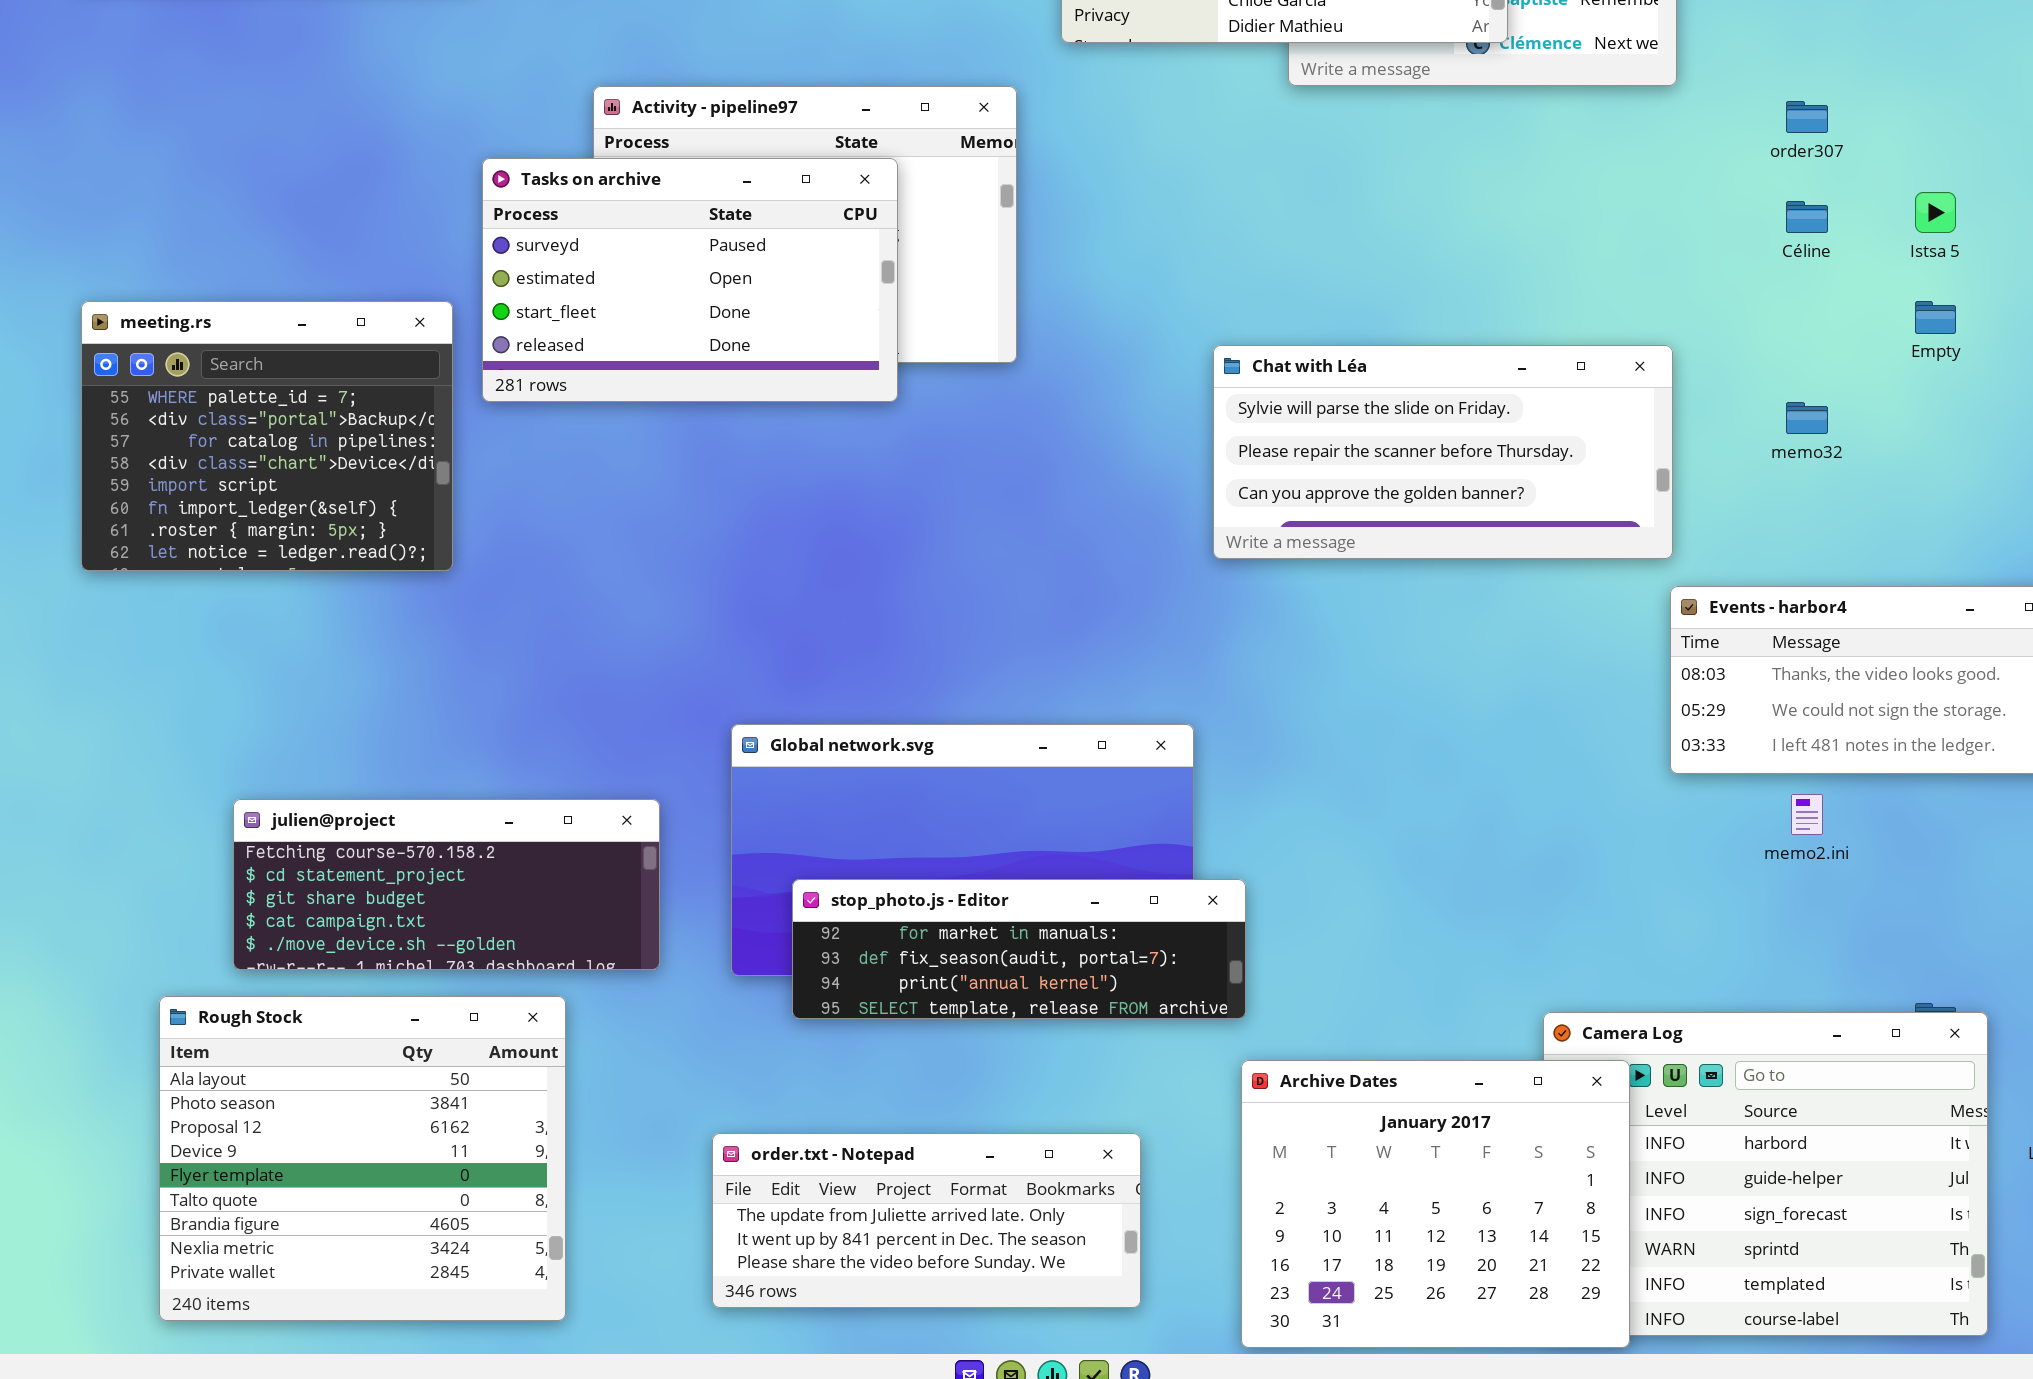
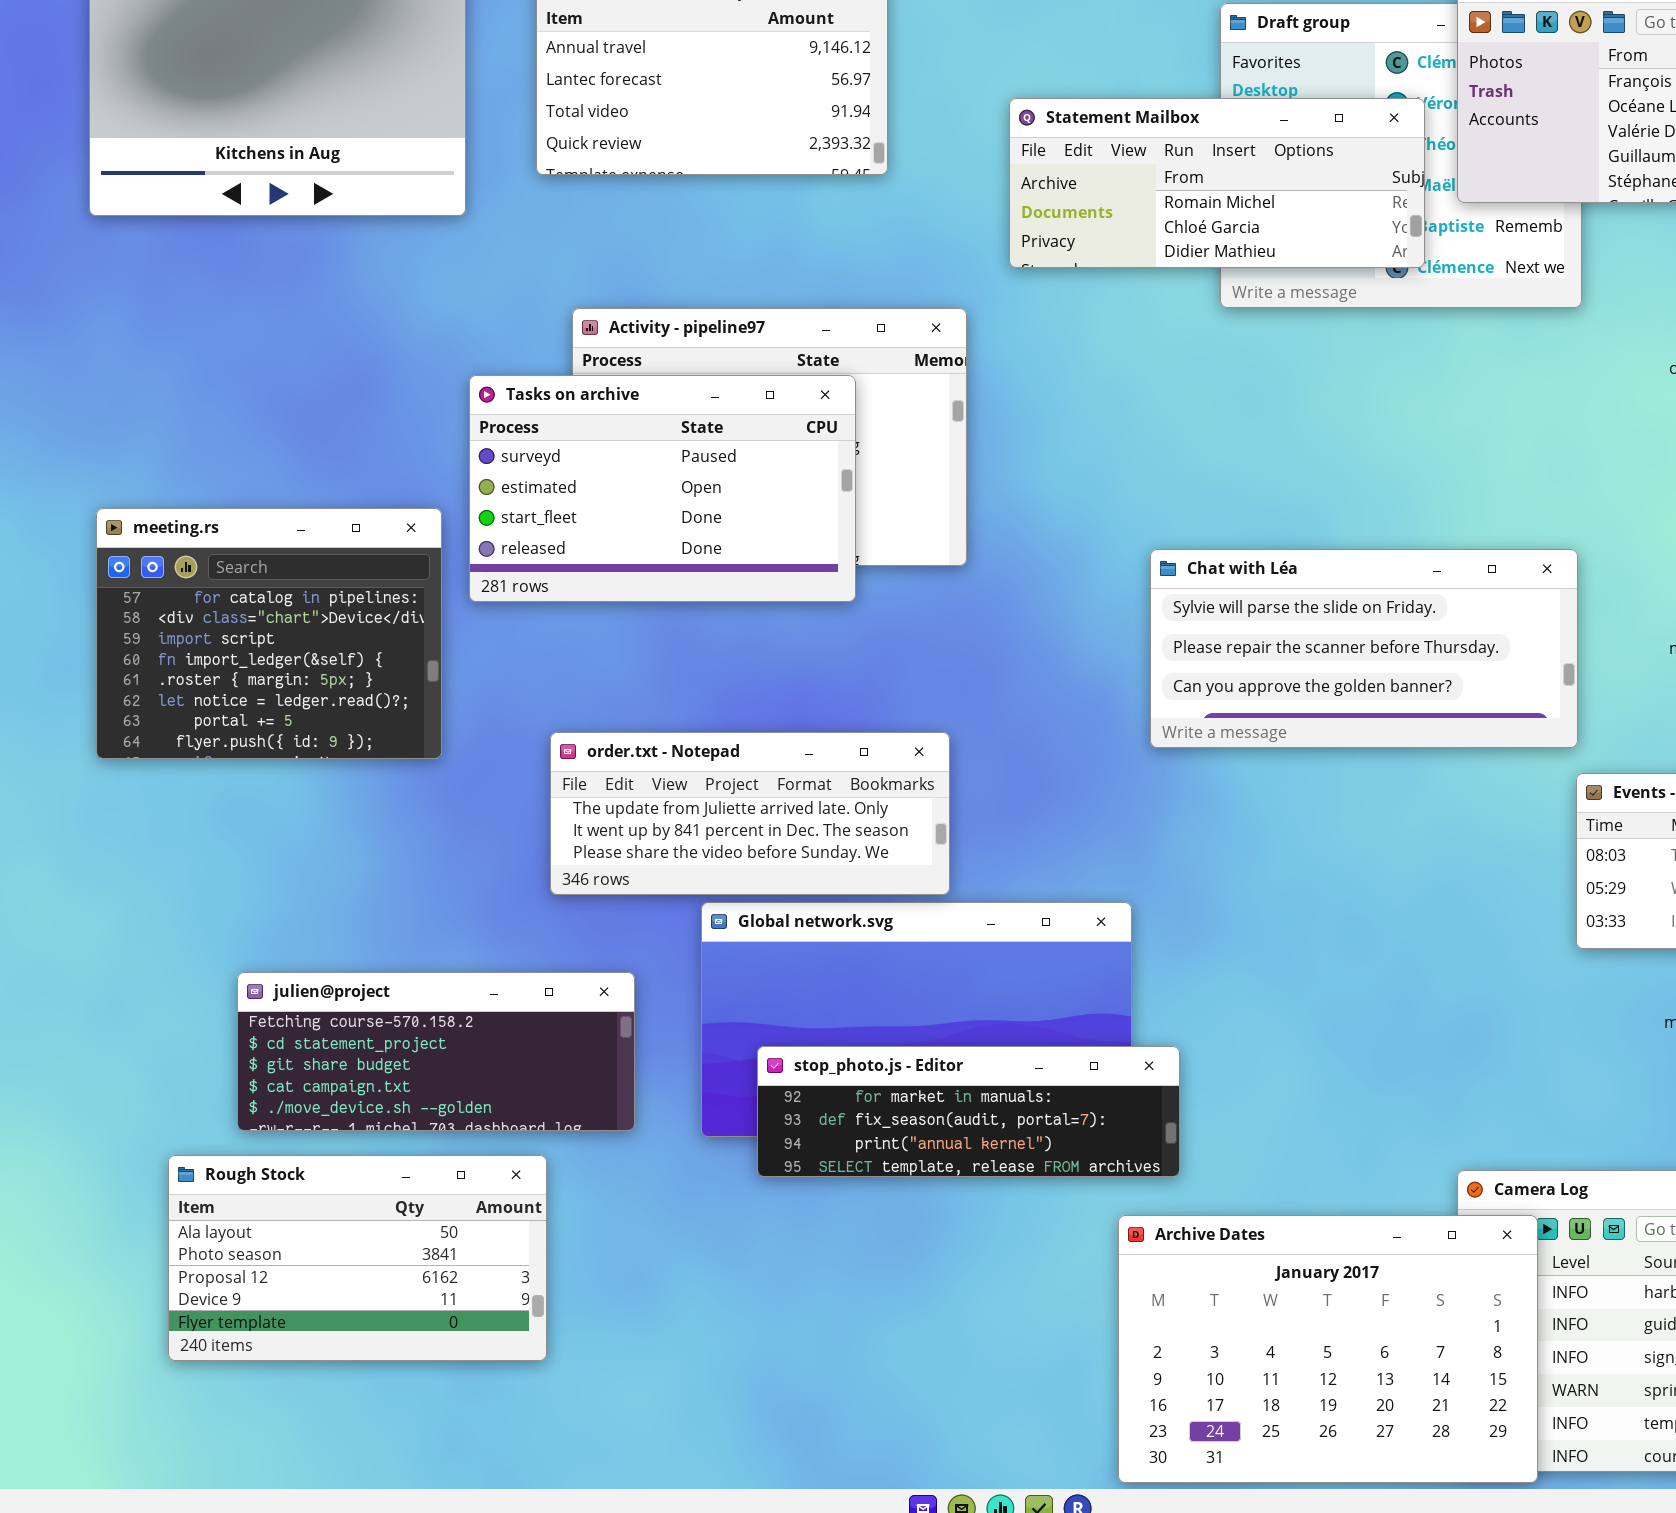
meeting.rs: [81,301,453,571] -> [96,508,442,759], scrolled down 2 rows
Rough Stock: [159,996,566,1321] -> [168,1155,547,1361], resized
Archive Dates: [1241,1060,1630,1348] -> [1118,1215,1538,1483], resized
order.txt - Notepad: [712,1133,1141,1308] -> [550,732,950,895], moved

